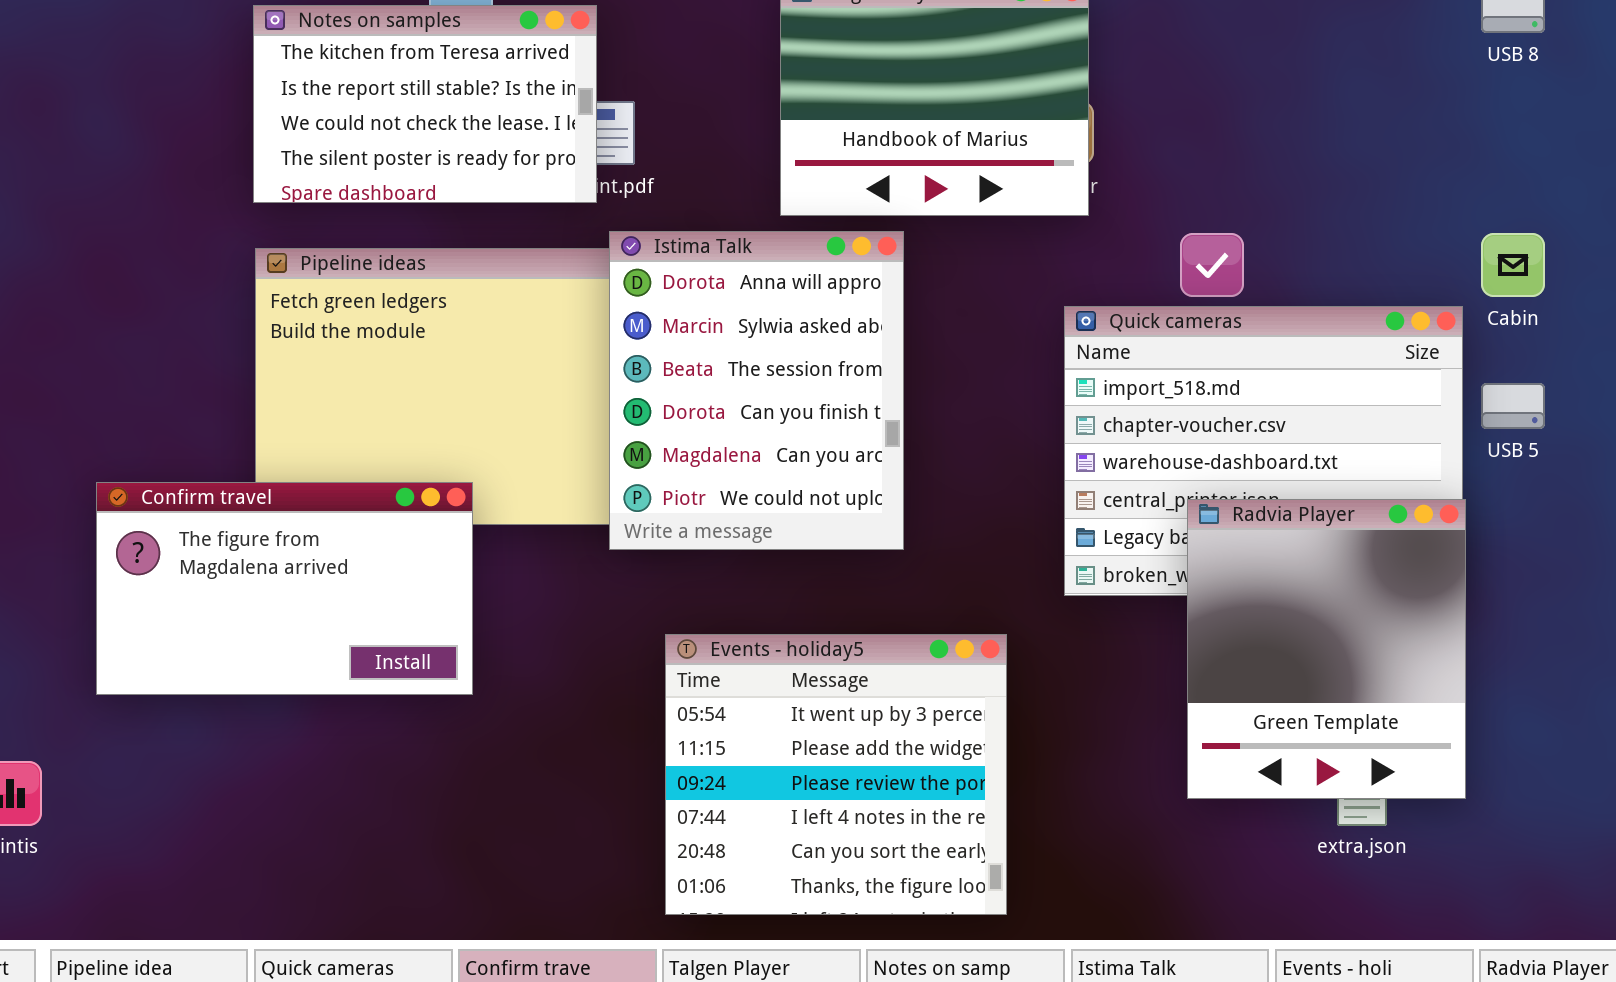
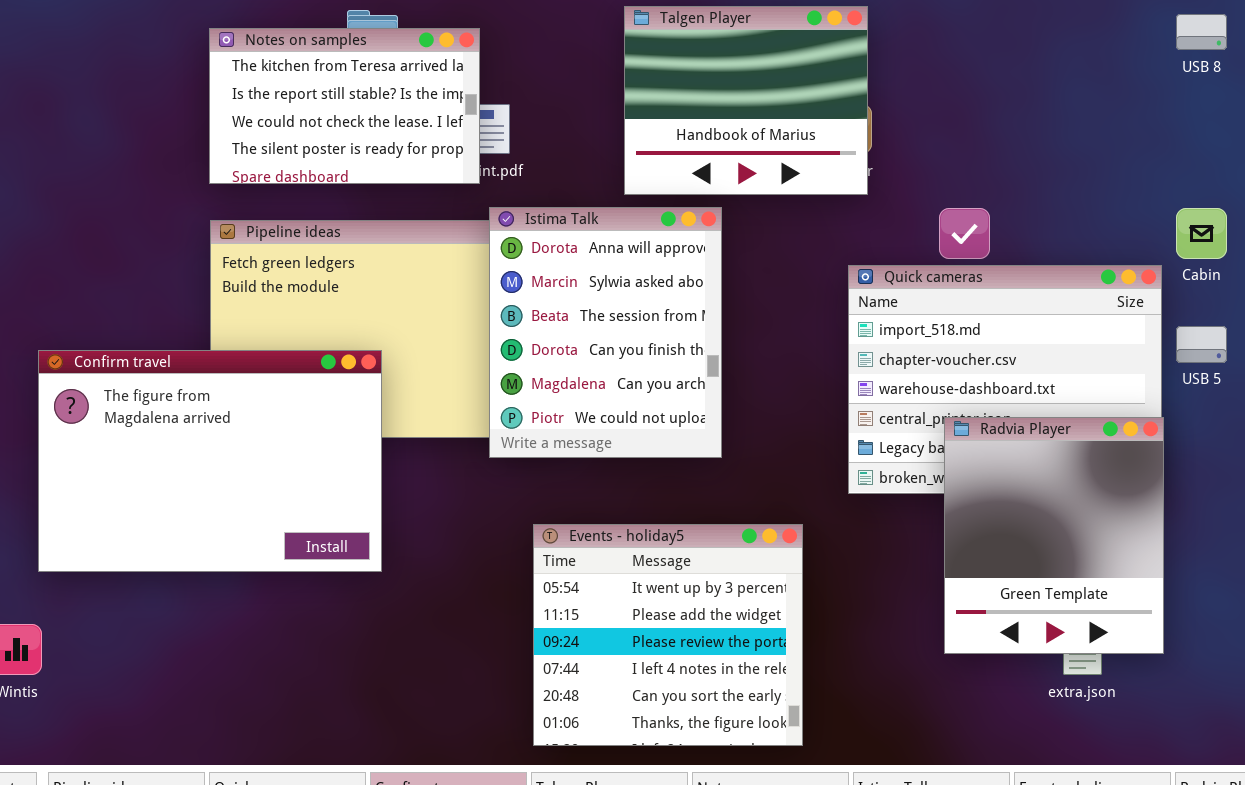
Confirm travel: [96,482,473,695] -> [38,350,382,572], resized

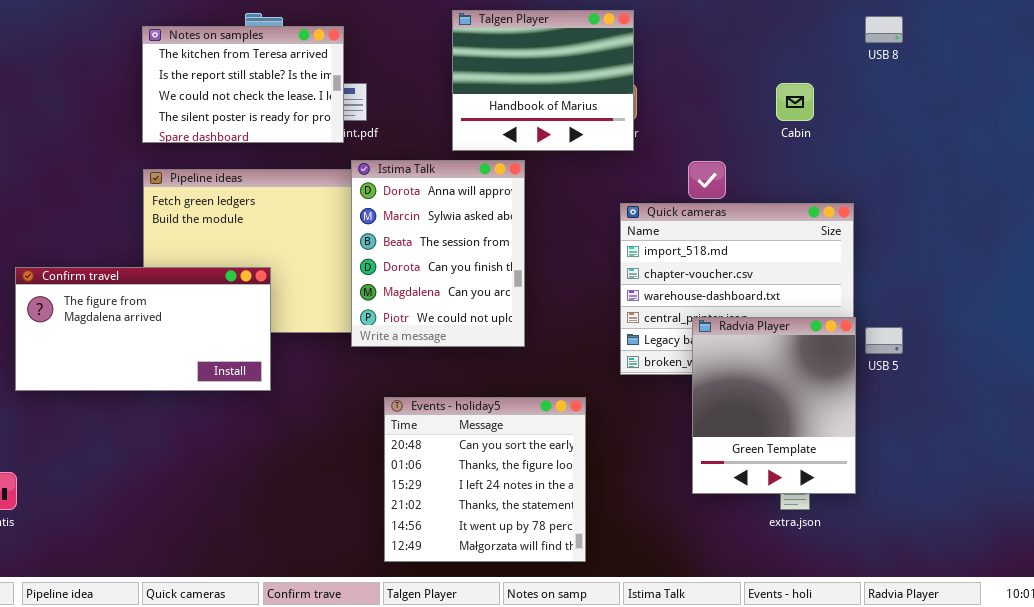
Cabin: [1176,208,1227,259] -> [776,83,814,121], moved
USB 5: [1176,326,1227,363] -> [865,327,903,354], moved
Confirm travel: [38,350,382,572] -> [15,267,271,391], resized
Events - holiday5: [533,524,803,746] -> [384,397,586,562], scrolled down 4 rows

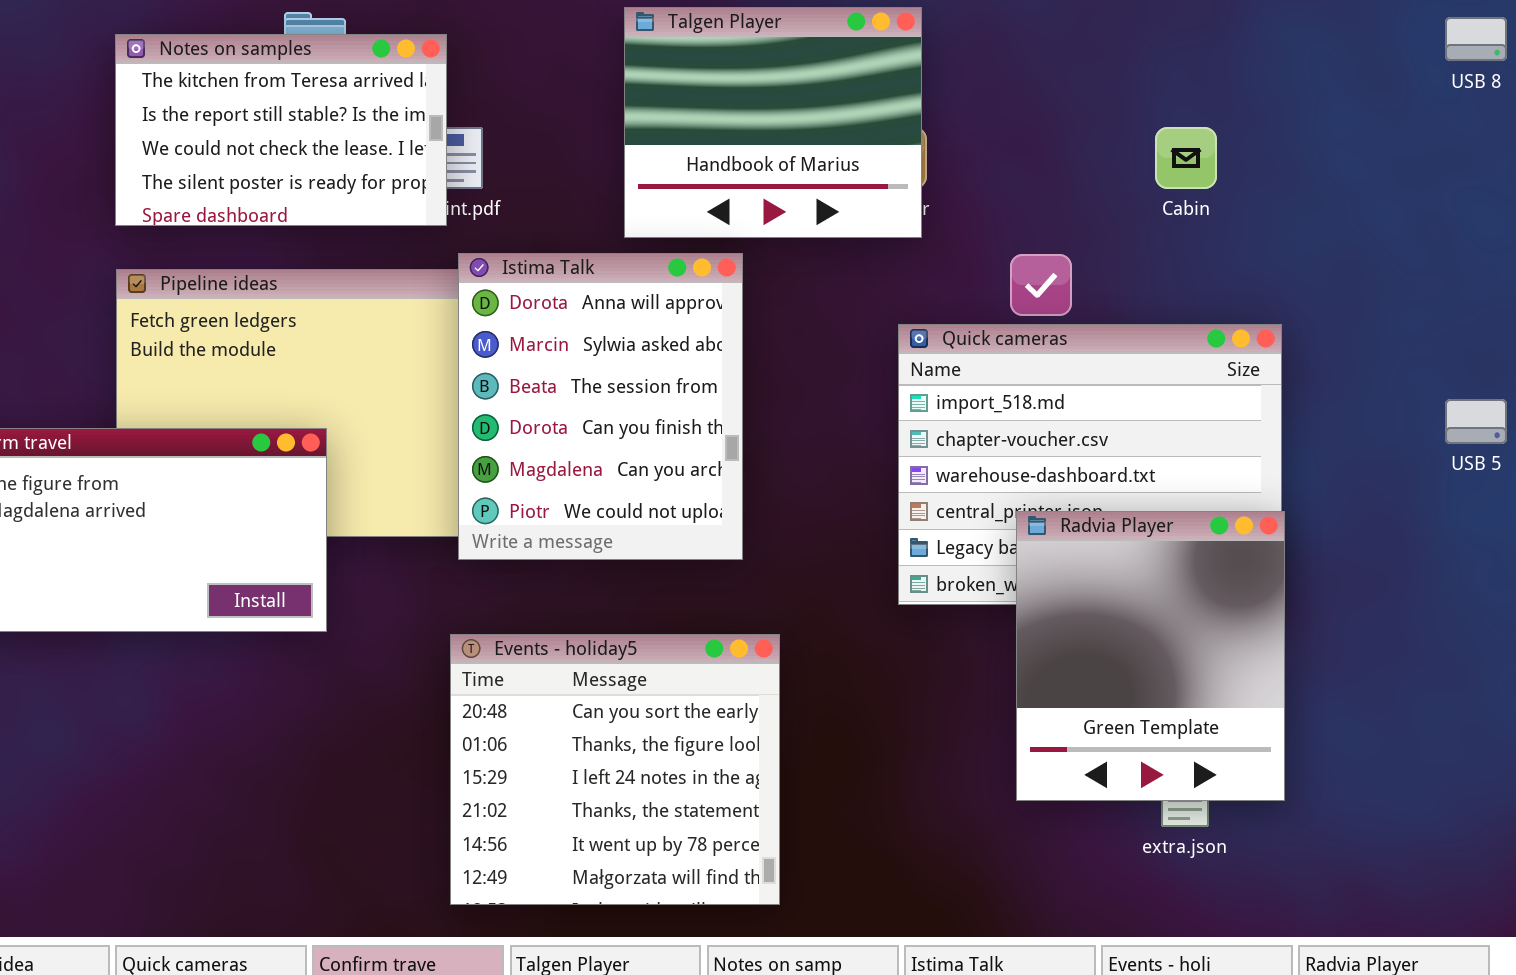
USB 8: [865,16,903,43] -> [1445,17,1507,61], moved
USB 5: [865,327,903,354] -> [1445,399,1507,444], moved
Events - holiday5: [384,397,586,562] -> [450,634,780,905], moved

